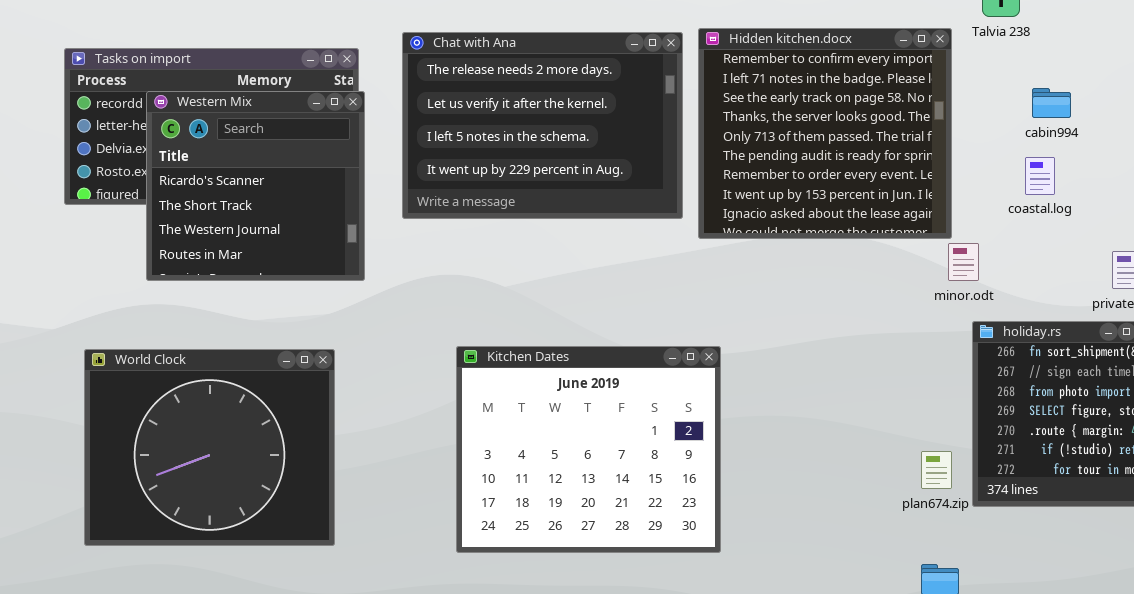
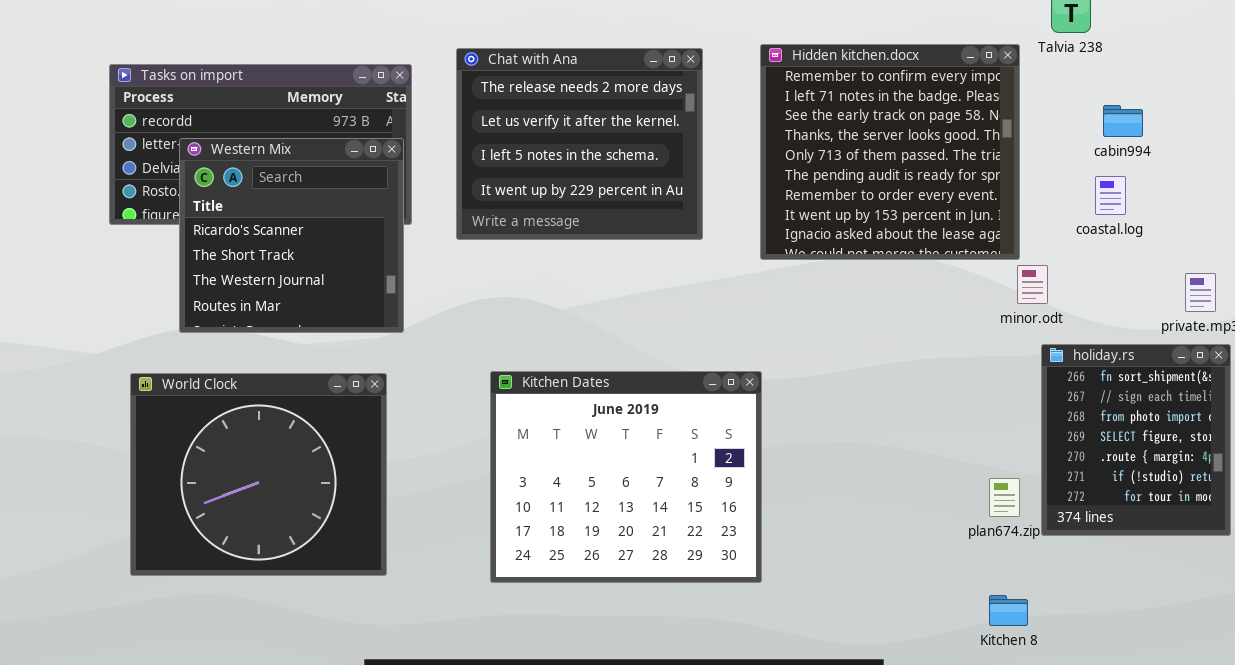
Chat with Ana: [402,32,683,219] -> [456,48,703,240], resized
Western Mix: [146,91,365,281] -> [179,138,404,333], moved
Kitchen Dates: [456,346,721,553] -> [490,371,762,583], moved

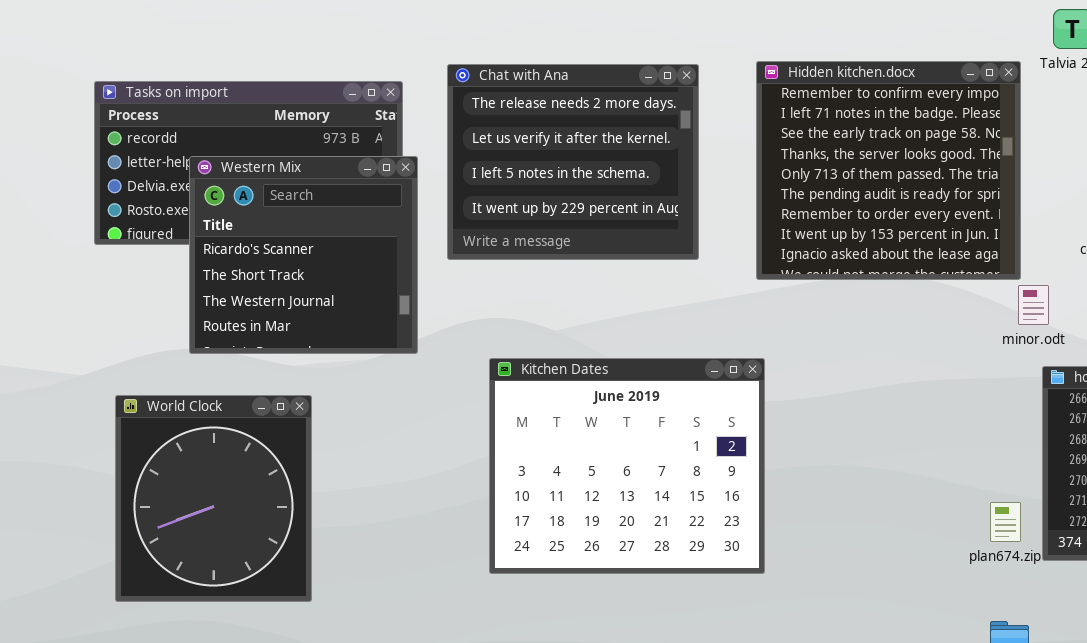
Western Mix: [179,138,404,333] -> [189,156,418,354], moved
Kitchen Dates: [490,371,762,583] -> [489,358,765,574], moved
World Clock: [130,373,387,576] -> [115,395,312,602], resized

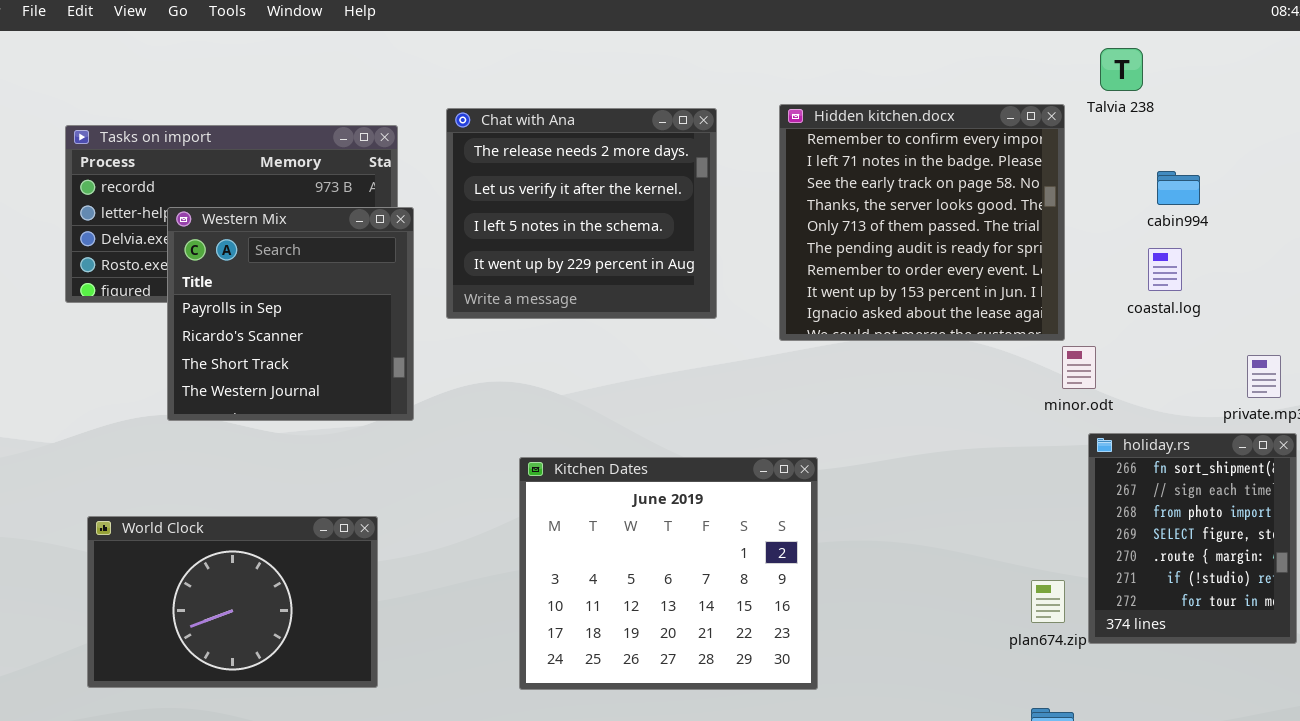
Western Mix: [189,156,418,354] -> [167,207,414,421], scrolled up 1 row
Kitchen Dates: [489,358,765,574] -> [519,457,818,690], moved
World Clock: [115,395,312,602] -> [87,516,378,688], resized

